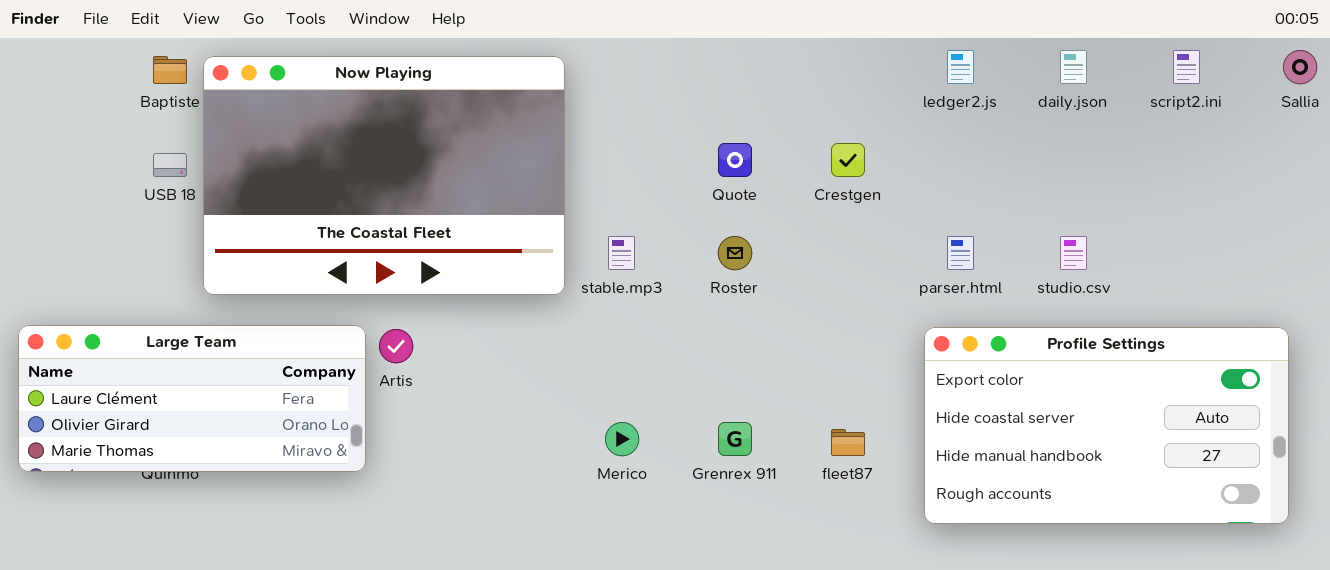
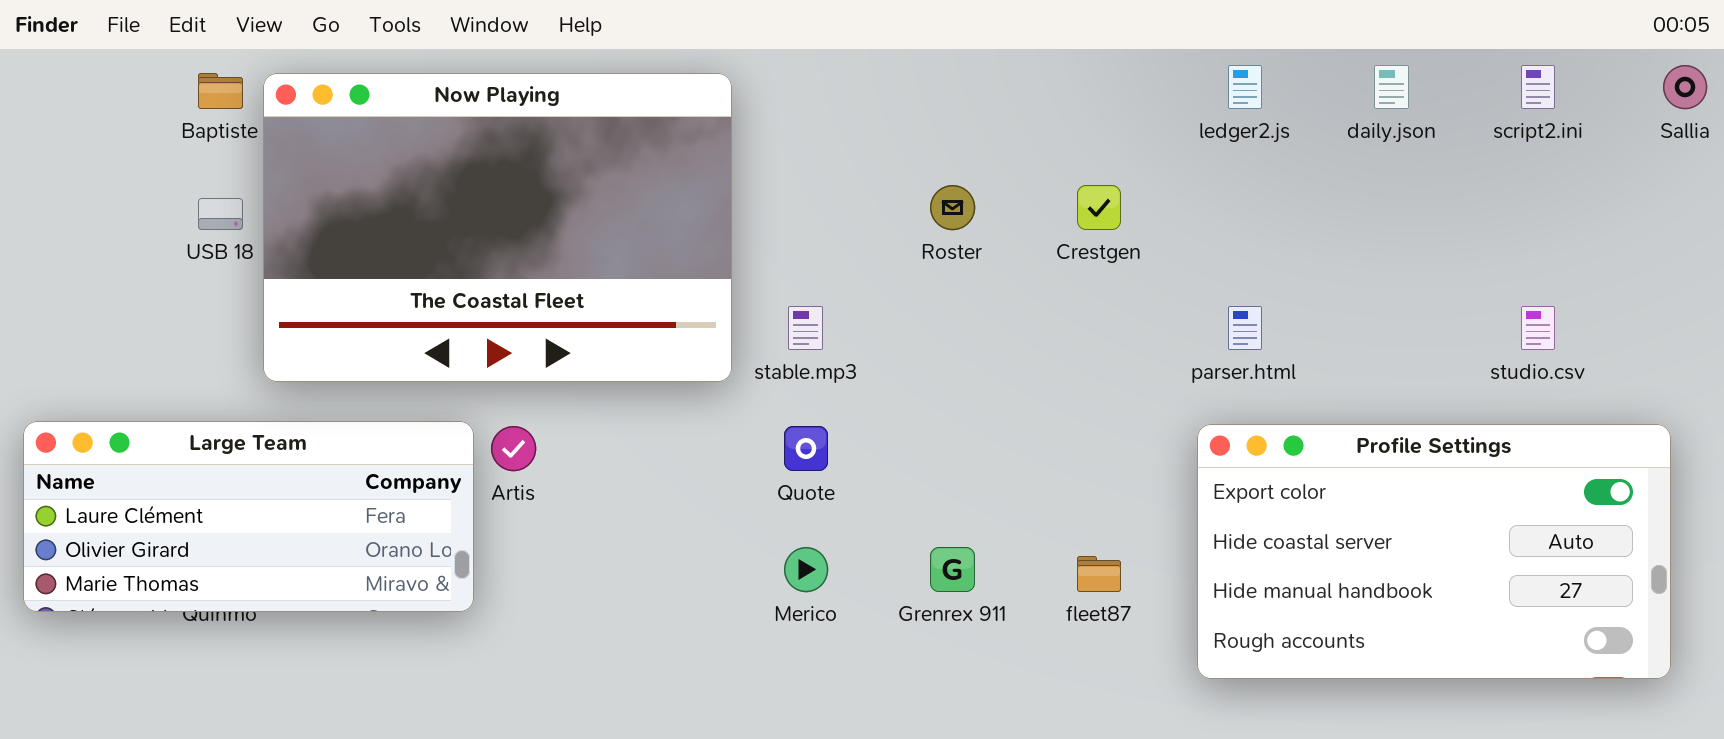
Quote: [718,143,752,177] -> [784,426,828,471], moved
Roster: [718,236,752,270] -> [930,185,975,230], moved
studio.csv: [1060,236,1087,270] -> [1521,306,1555,350], moved

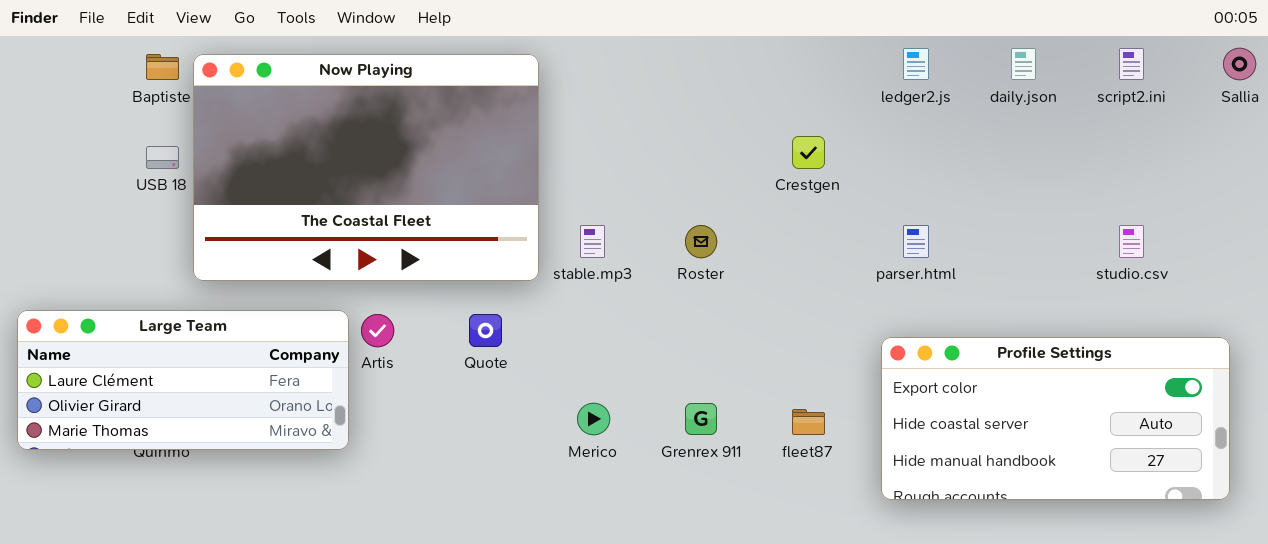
Roster: [930,185,975,230] -> [685,225,717,258], moved
Profile Settings: [1197,424,1671,679] -> [881,337,1230,500], resized
Quote: [784,426,828,471] -> [469,314,502,347], moved

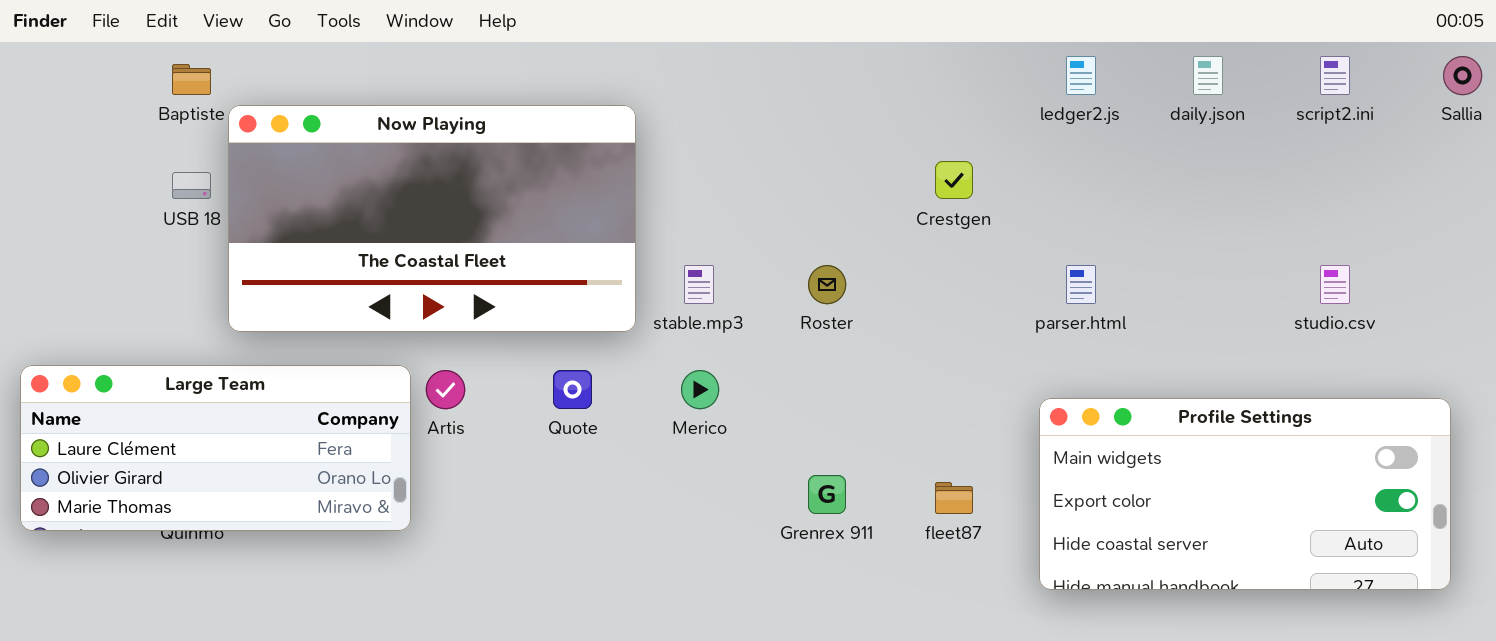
Now Playing: [193,54,539,281] -> [228,105,636,332], resized
Profile Settings: [881,337,1230,500] -> [1039,398,1451,590], scrolled up 1 row
Merico: [577,403,610,435] -> [681,370,719,409], moved

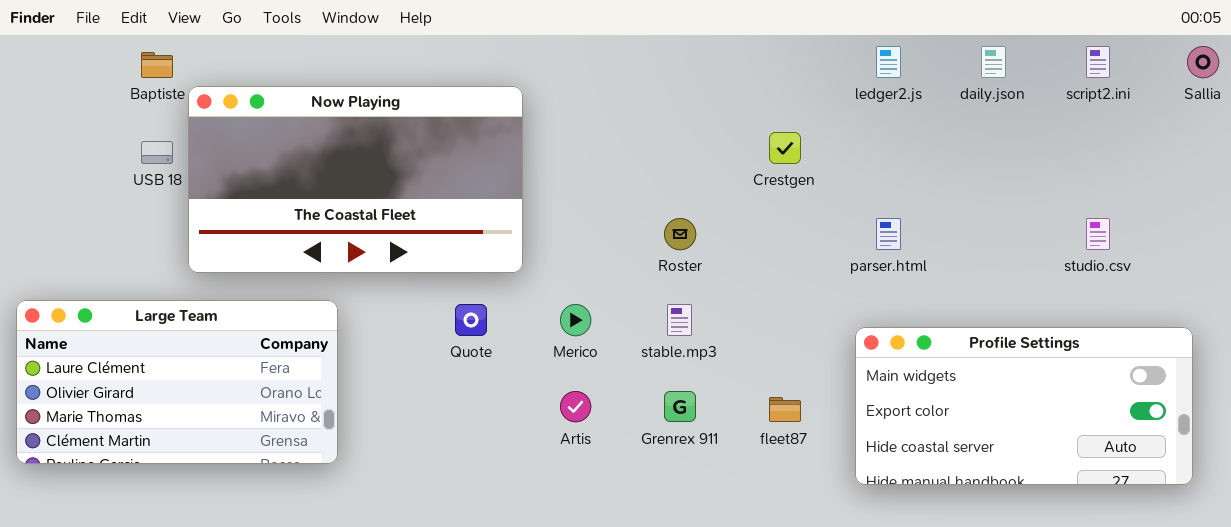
stable.mp3: [684,265,714,304] -> [667,304,692,336], moved
Large Team: [20,365,411,531] -> [16,300,338,464], resized
Artis: [426,370,465,409] -> [560,391,591,422], moved

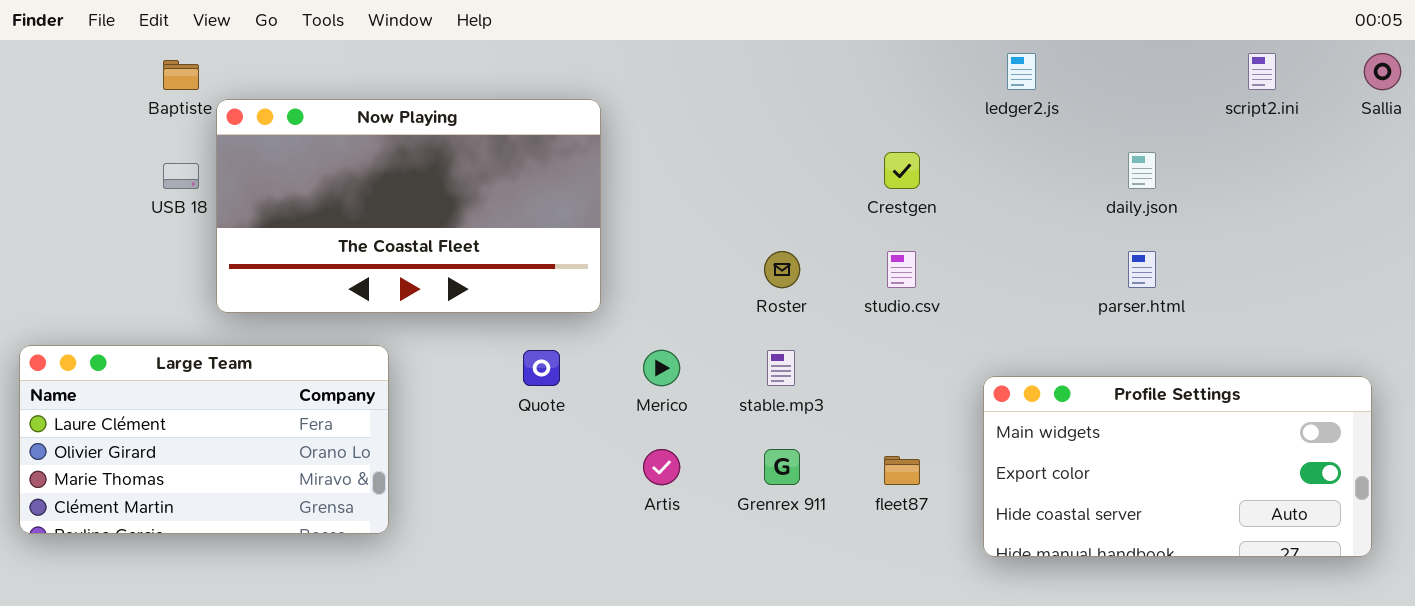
daily.json: [981,46,1006,78] -> [1128,152,1156,189], moved
parser.html: [876,218,901,250] -> [1128,251,1156,288], moved
studio.csv: [1086,218,1110,250] -> [887,251,916,288], moved

